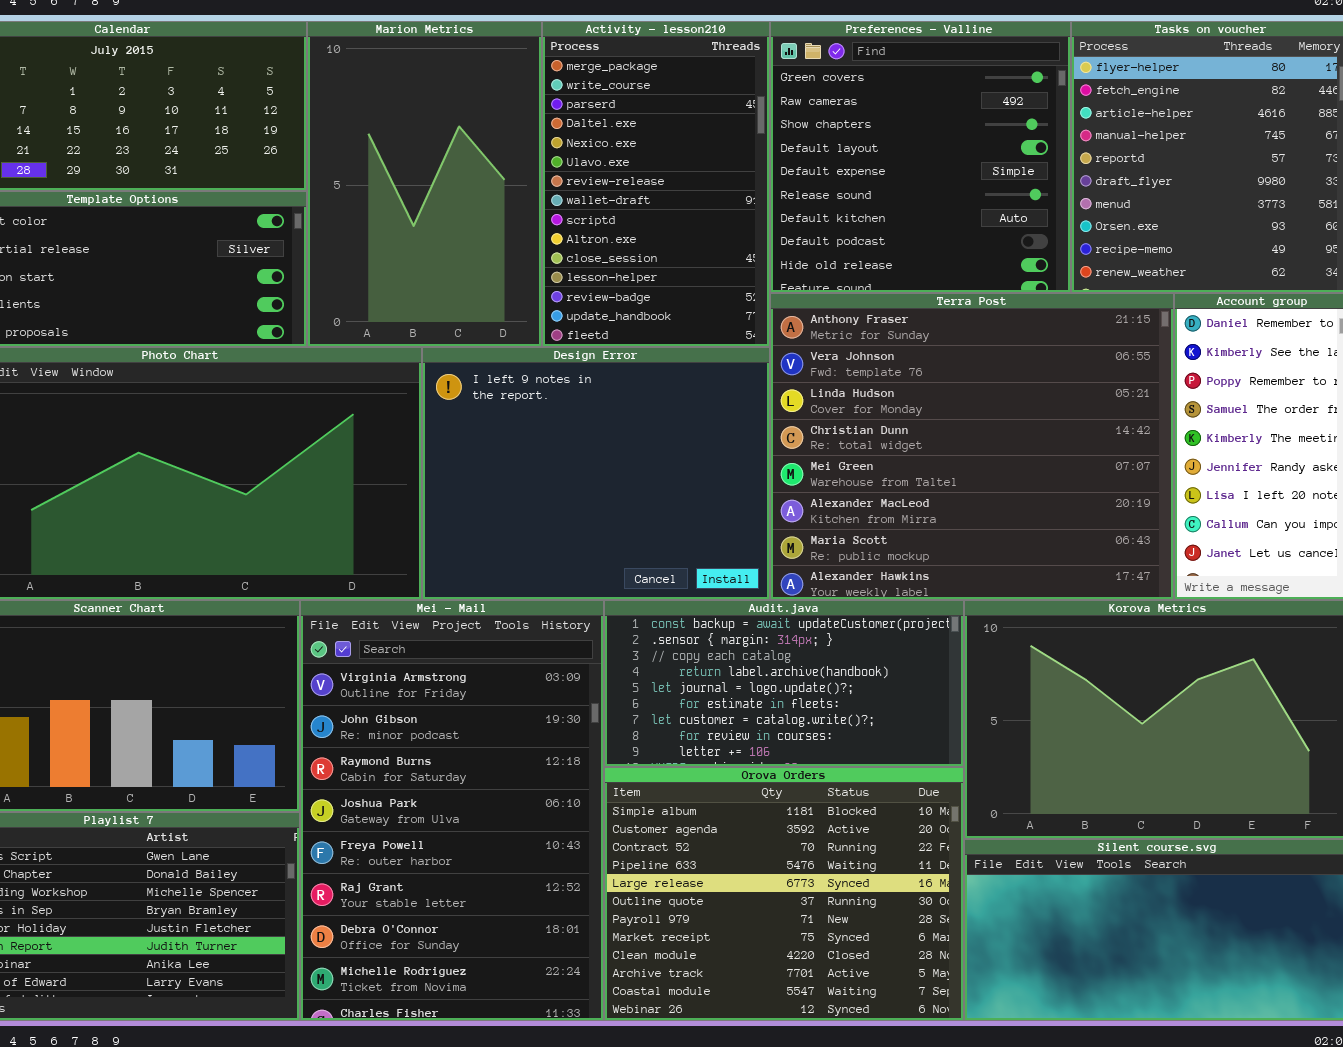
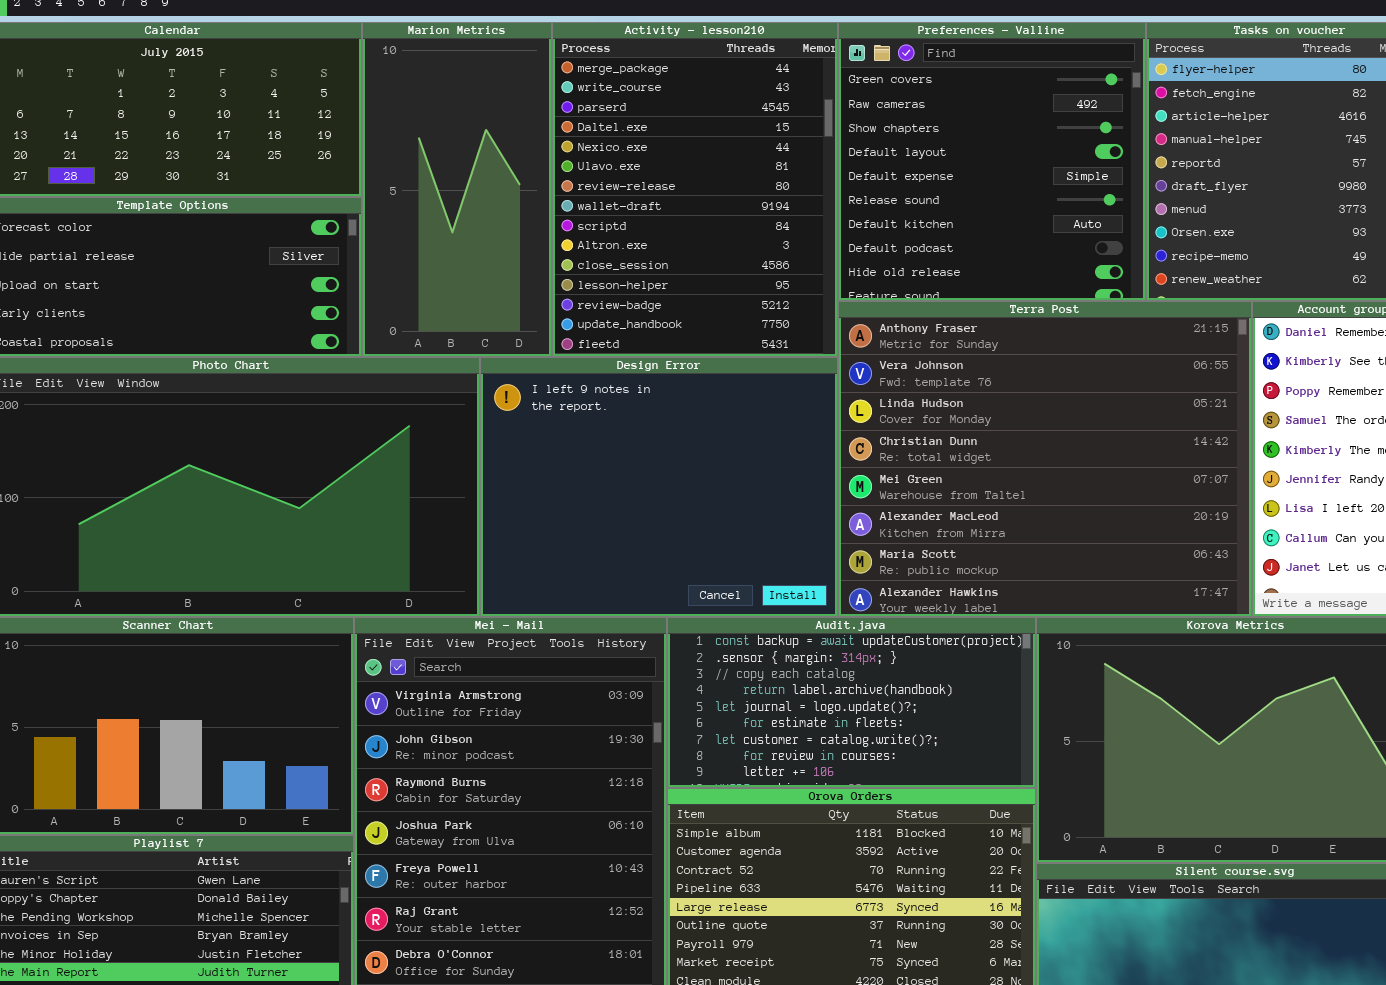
Marion Metrics: [307,21,542,347] -> [362,22,552,357], resized
Activity - lesson210: [542,21,770,347] -> [552,22,838,357], resized

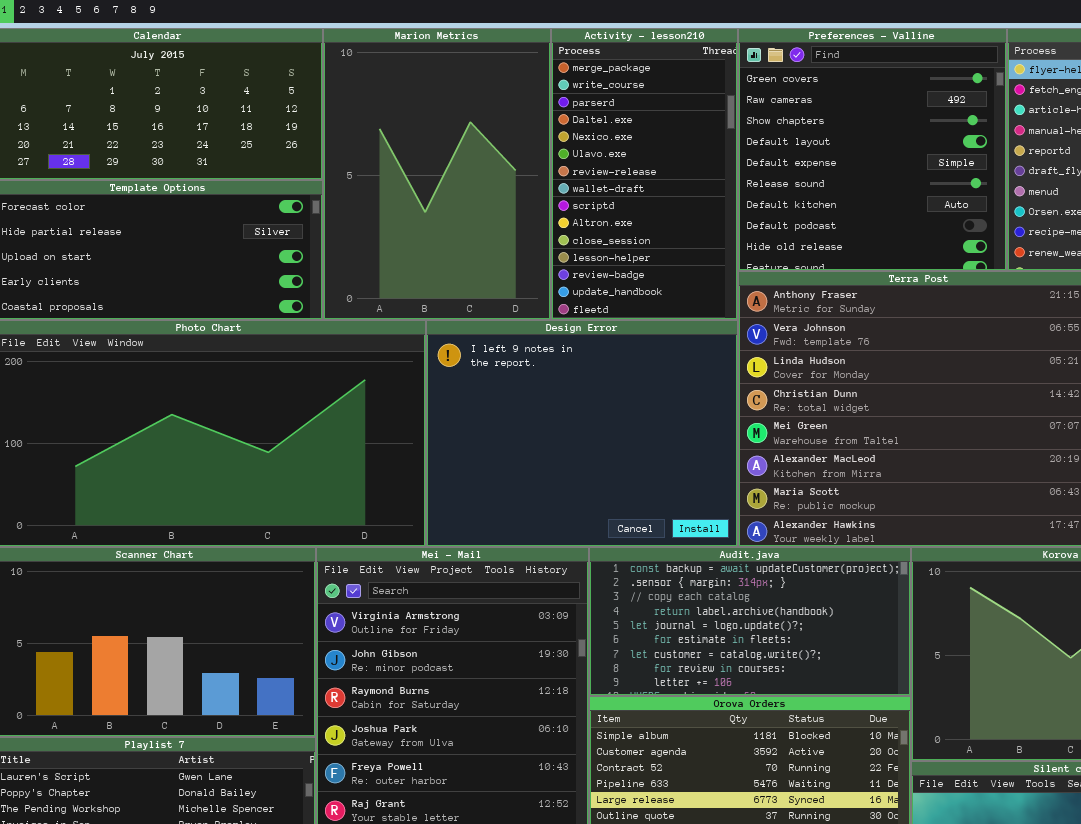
Marion Metrics: [362,22,552,357] -> [323,28,551,320], resized
Activity - lesson210: [552,22,838,357] -> [551,28,738,320], resized

